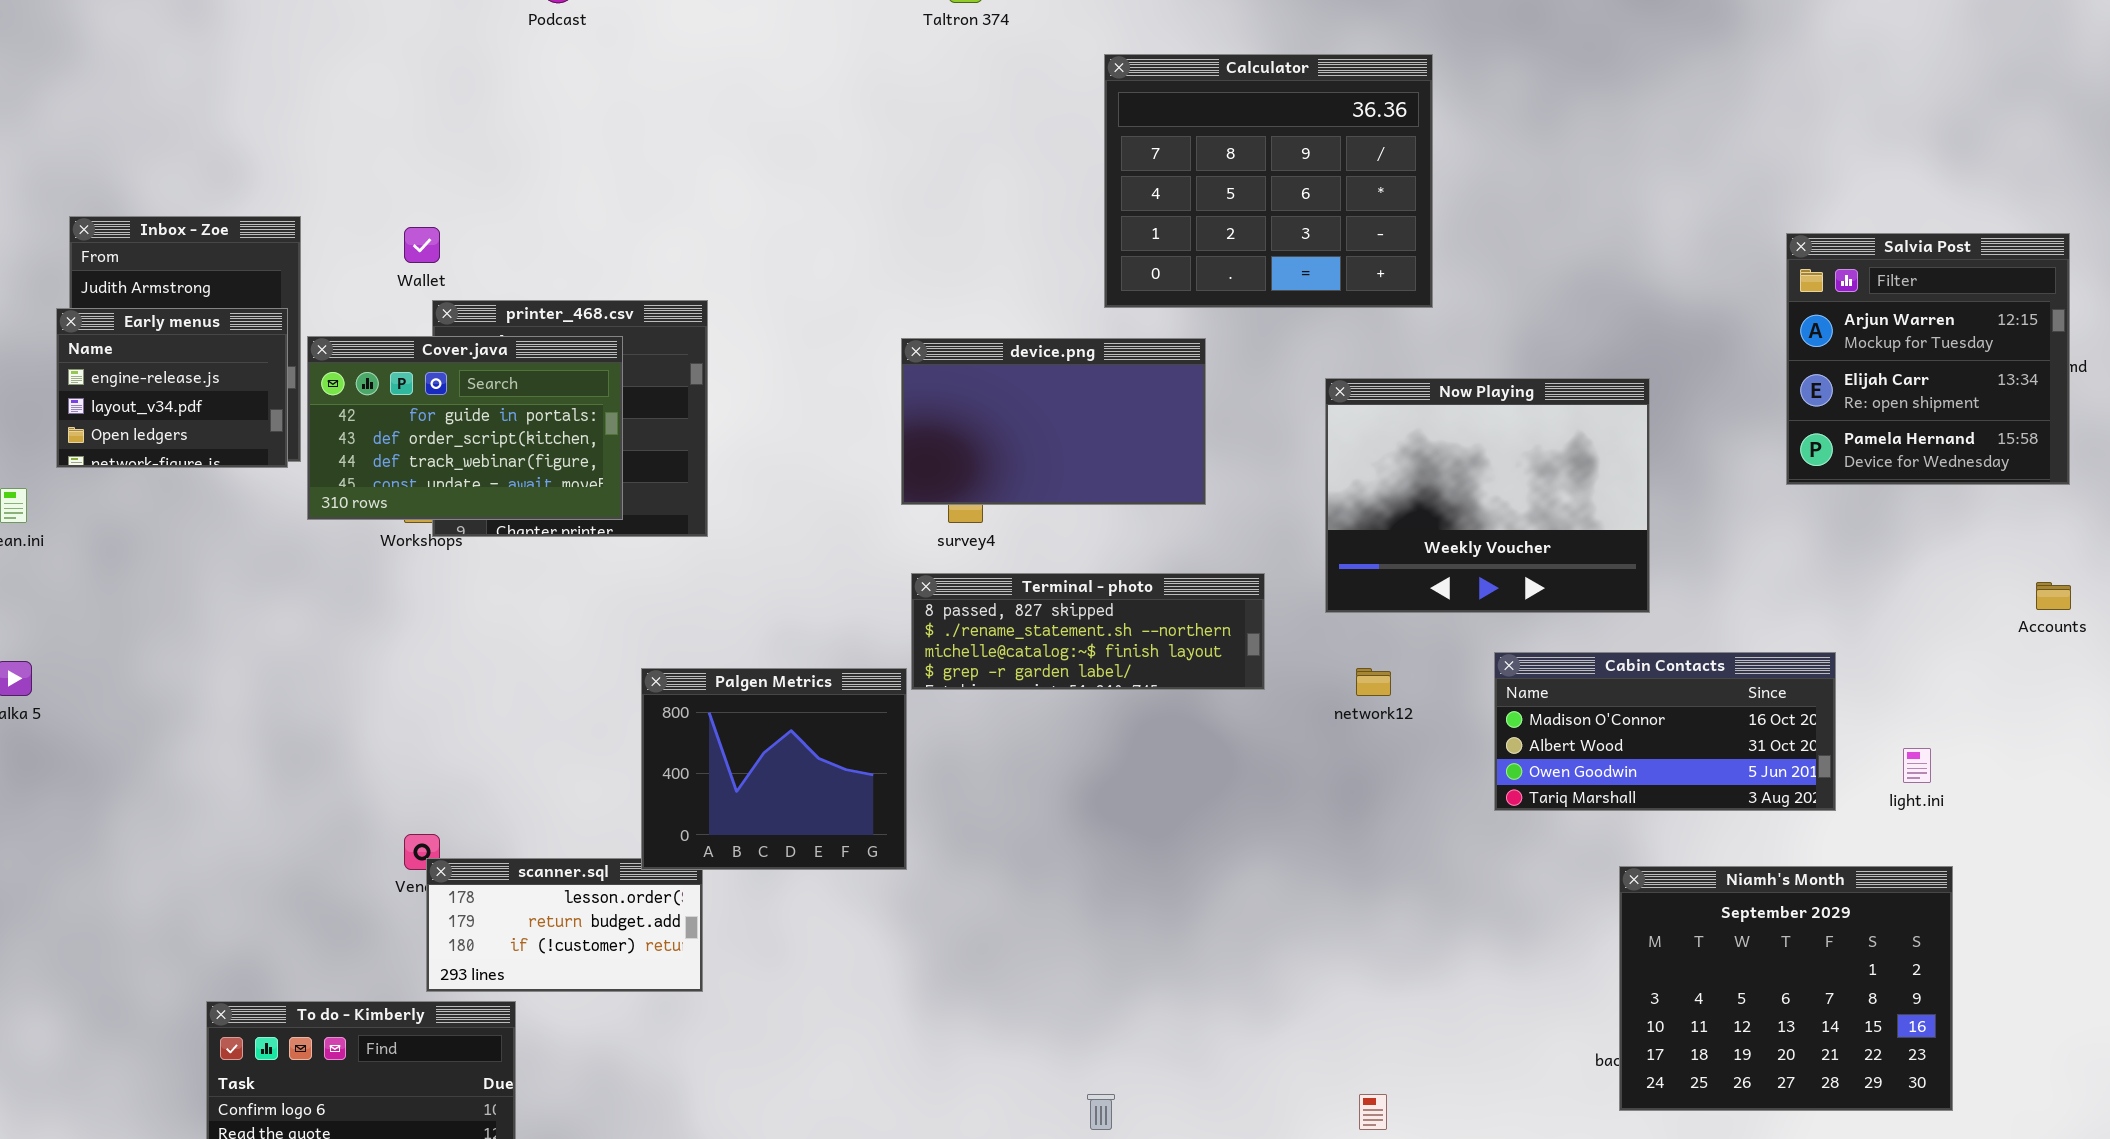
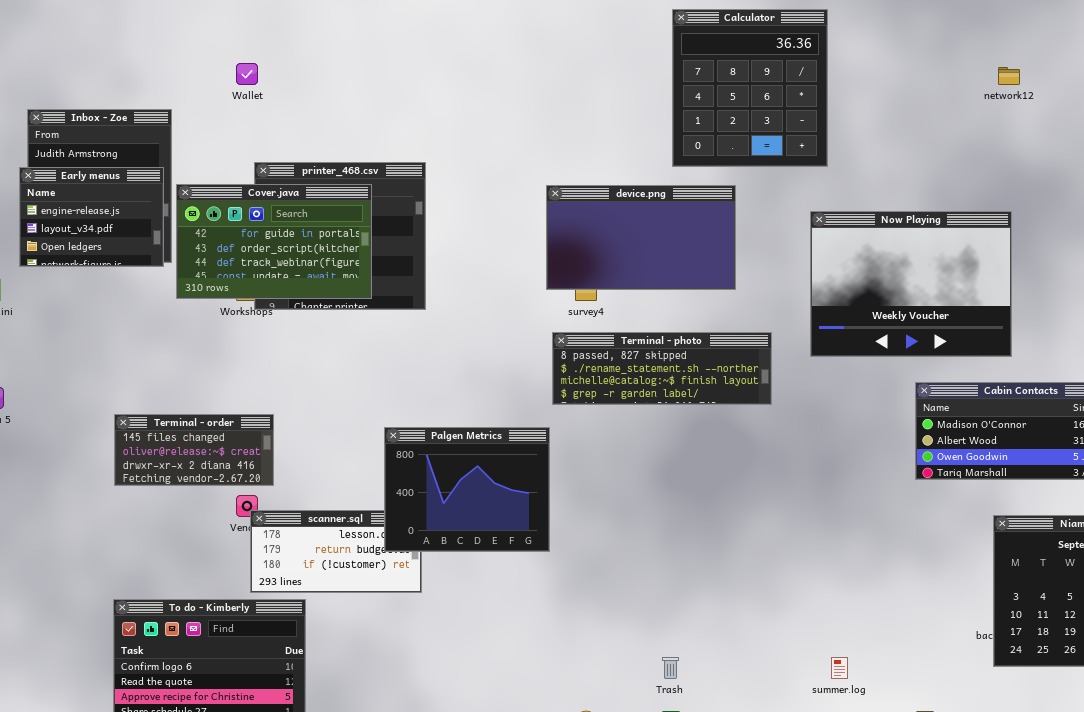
Calculator: [1104,54,1433,308] -> [672,9,828,167], resized
Wallet: [404,227,440,263] -> [236,63,258,85], moved
Palgen Metrics: [641,668,907,870] -> [384,427,550,552], moved
network12: [1356,668,1391,696] -> [998,67,1020,85], moved
Terminal - order: none -> [114,414,274,486], opened

